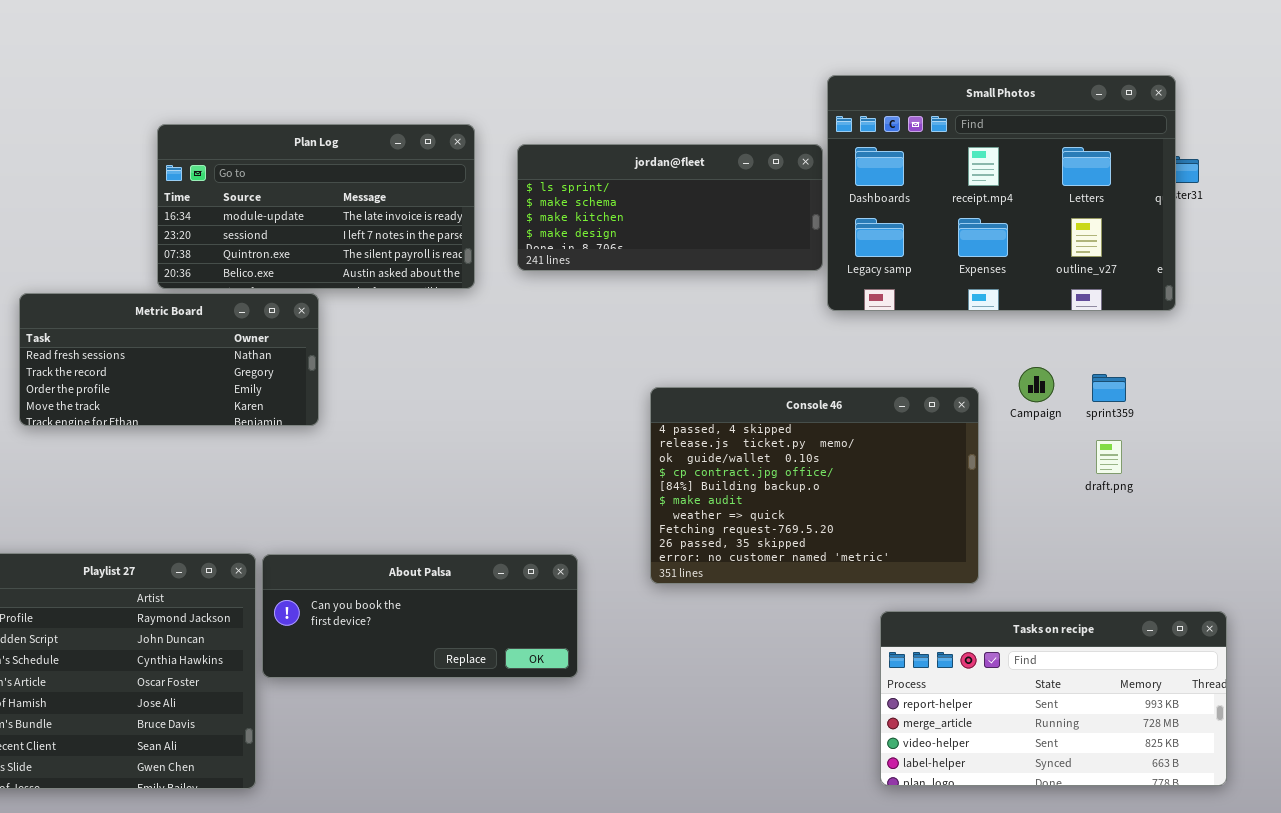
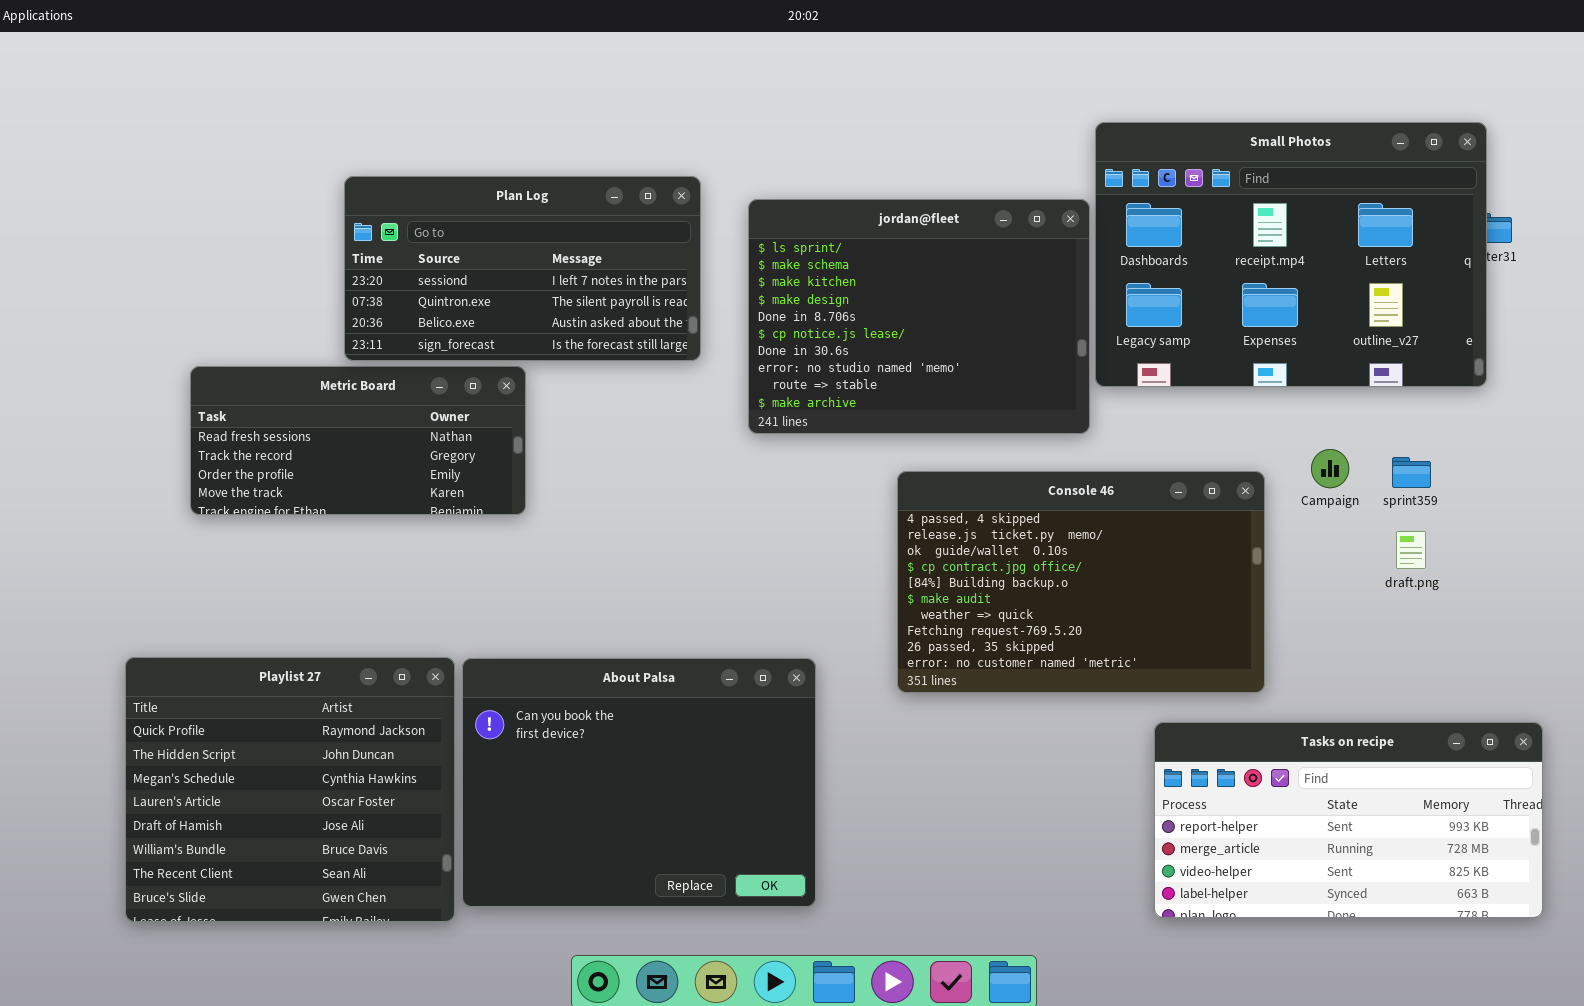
Plan Log: [157,124,475,289] -> [344,176,701,361], scrolled down 1 row
jordan@fleet: [517,144,823,271] -> [748,199,1090,434], resized
About Palsa: [262,554,578,678] -> [462,658,816,907], resized

